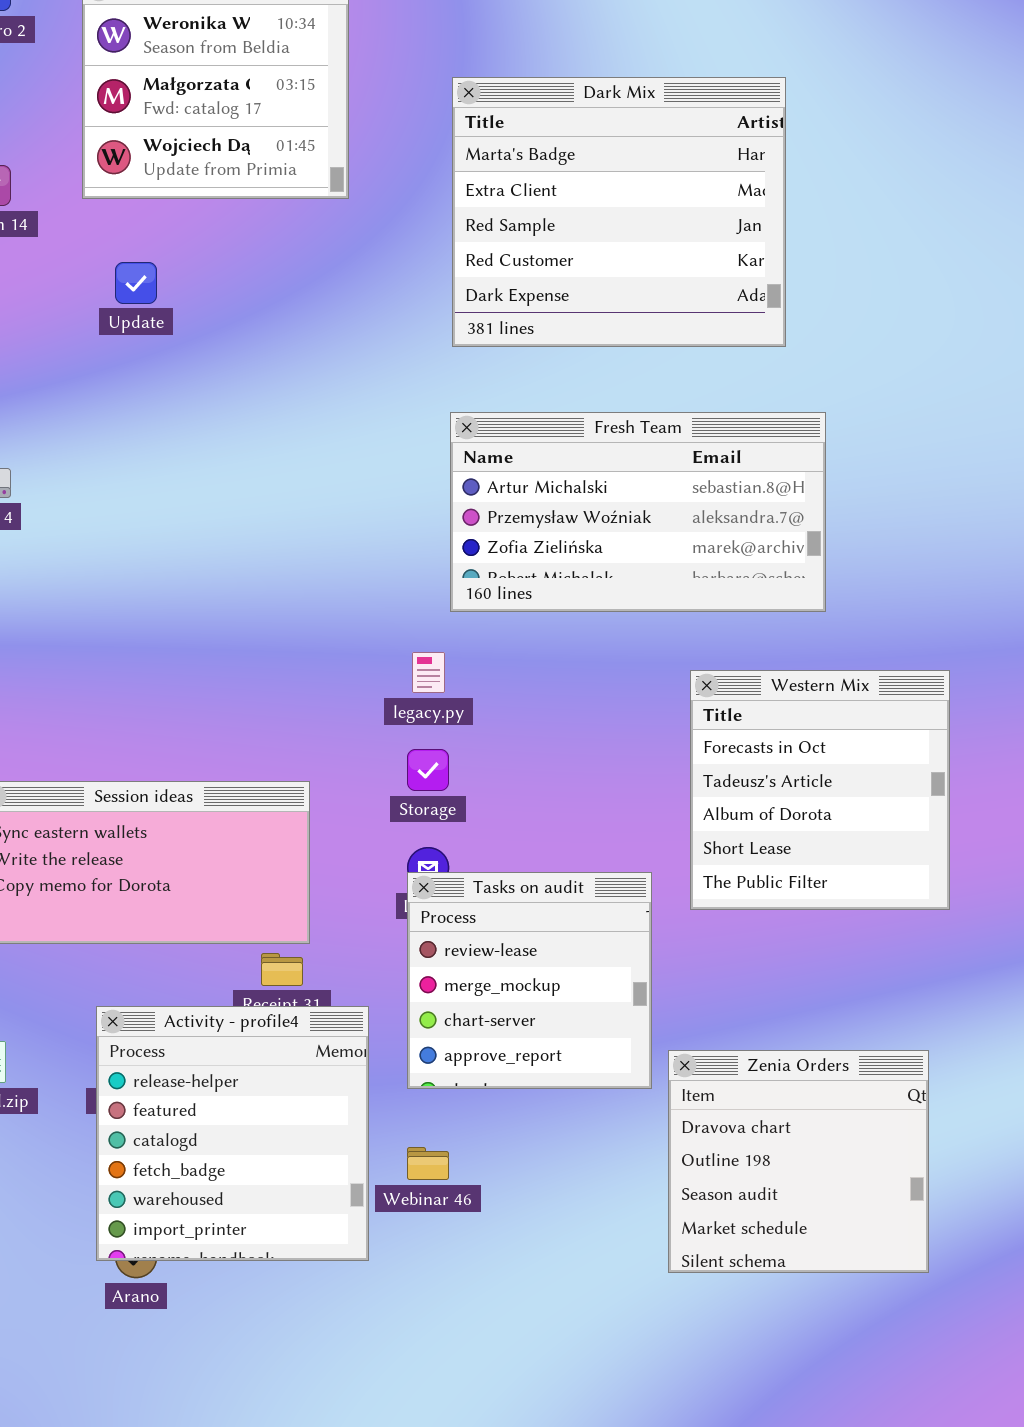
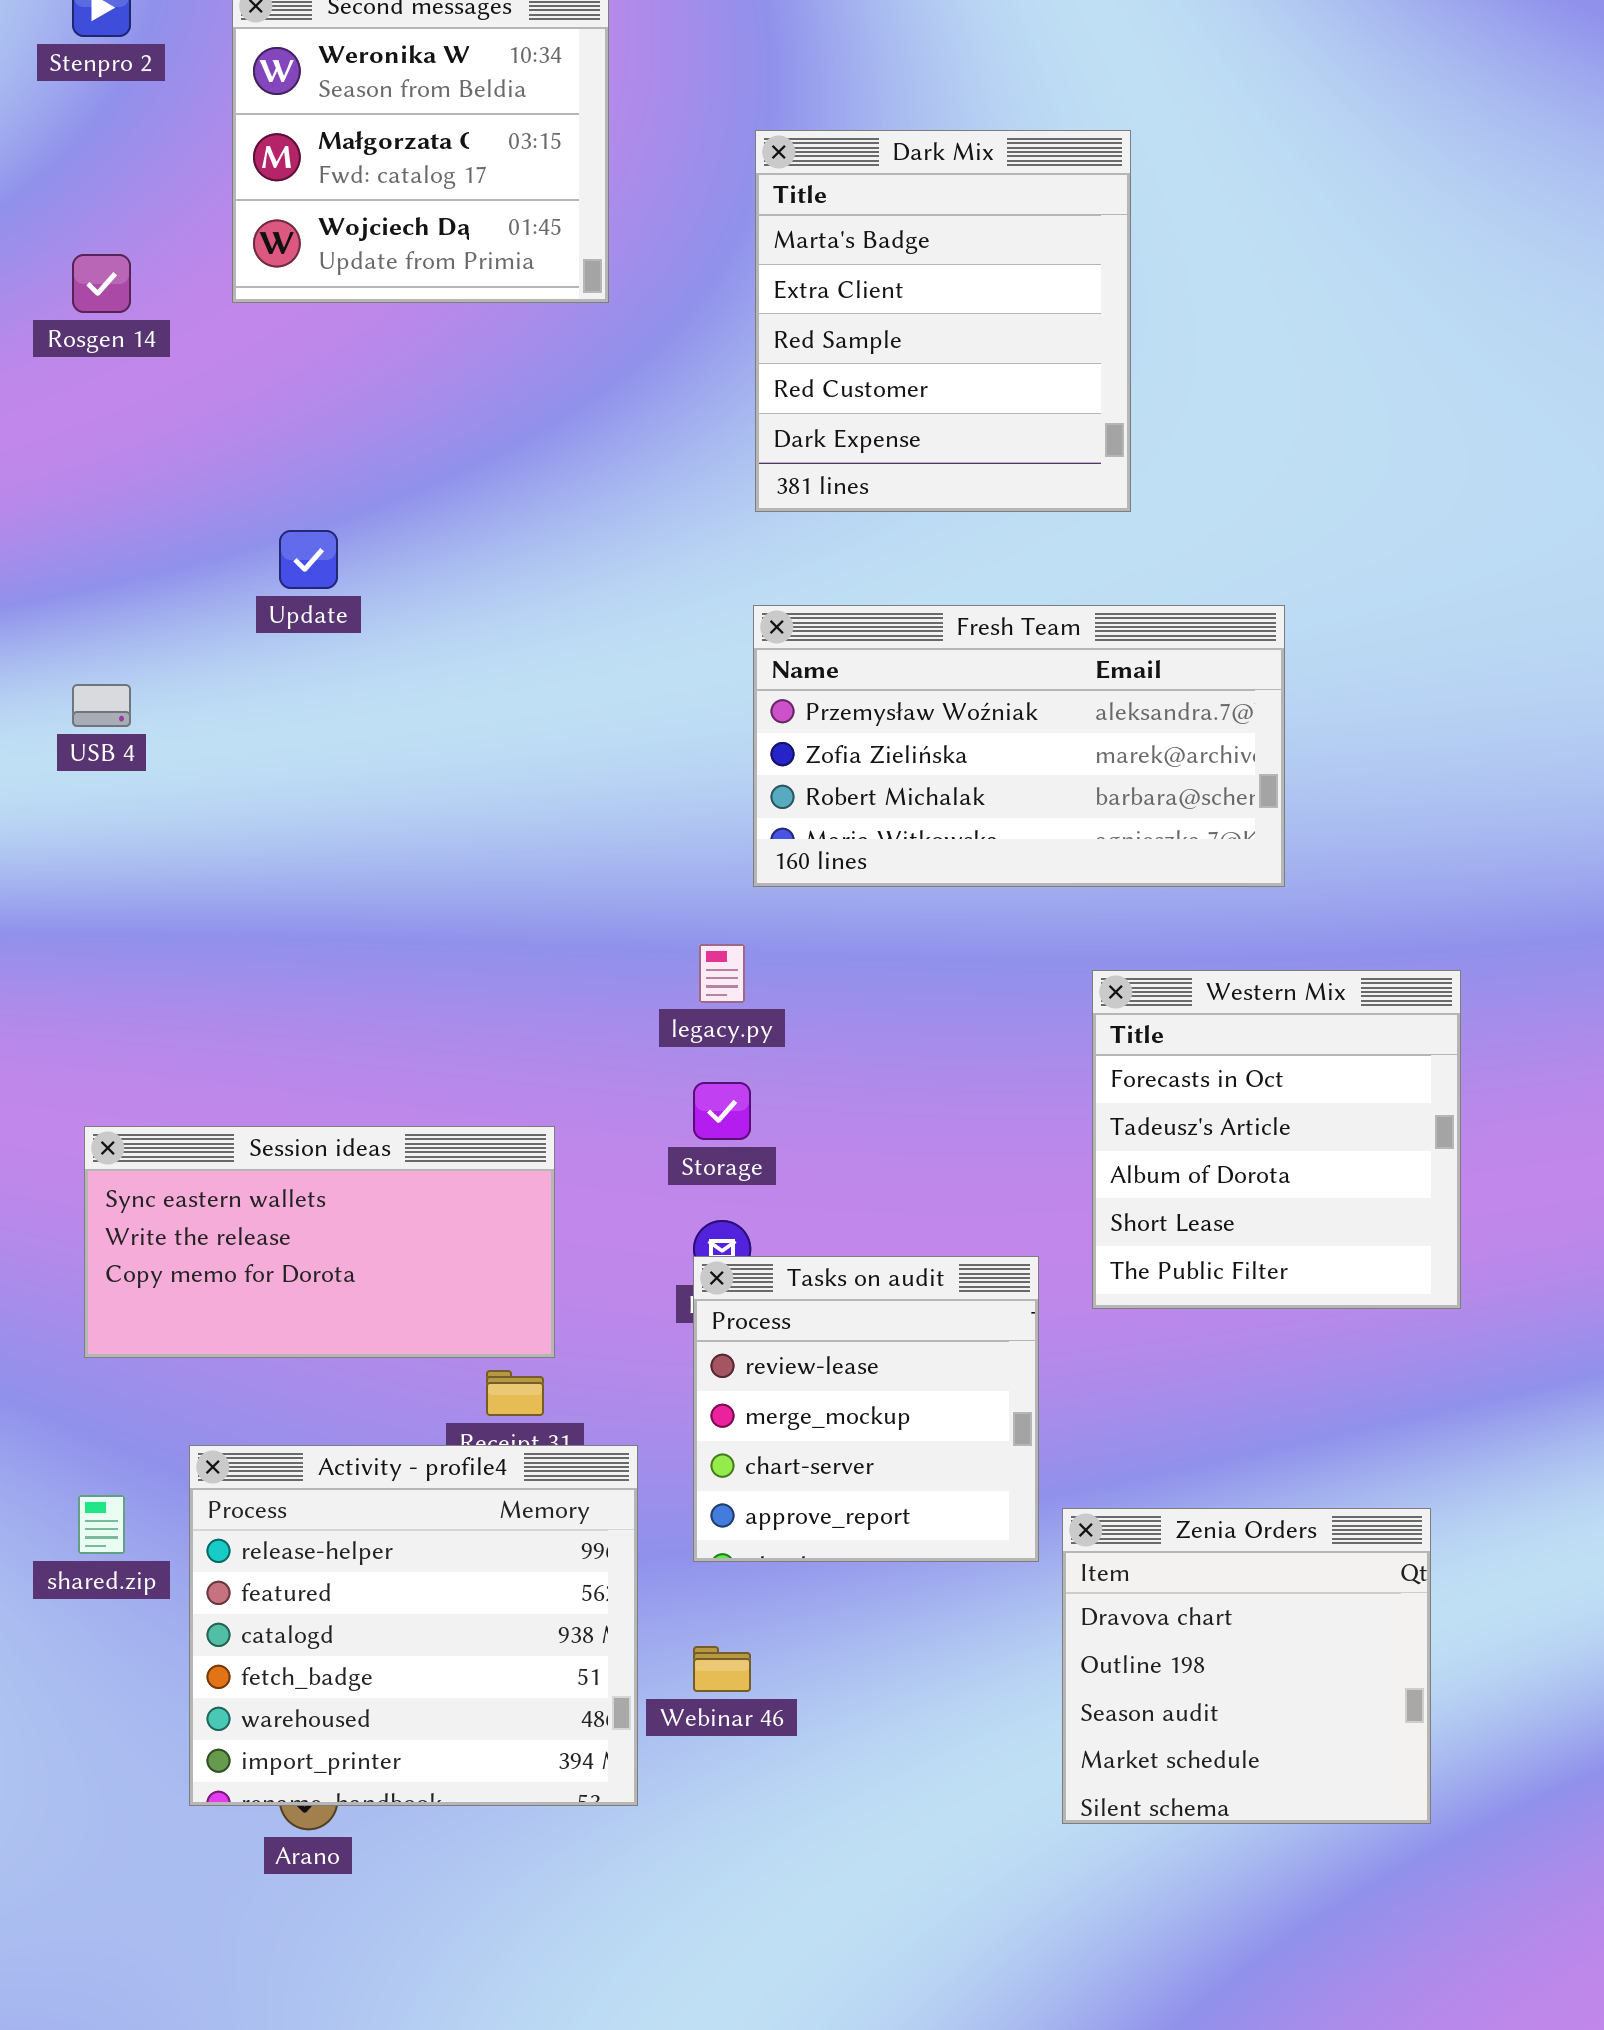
Dark Mix: [452,77,786,347] -> [755,130,1131,512], resized
Update: [115,262,157,304] -> [279,530,338,589], moved
Fresh Team: [450,412,826,612] -> [753,605,1285,887], scrolled down 1 row
Activity - profile4: [96,1006,369,1261] -> [189,1445,638,1806], resized

